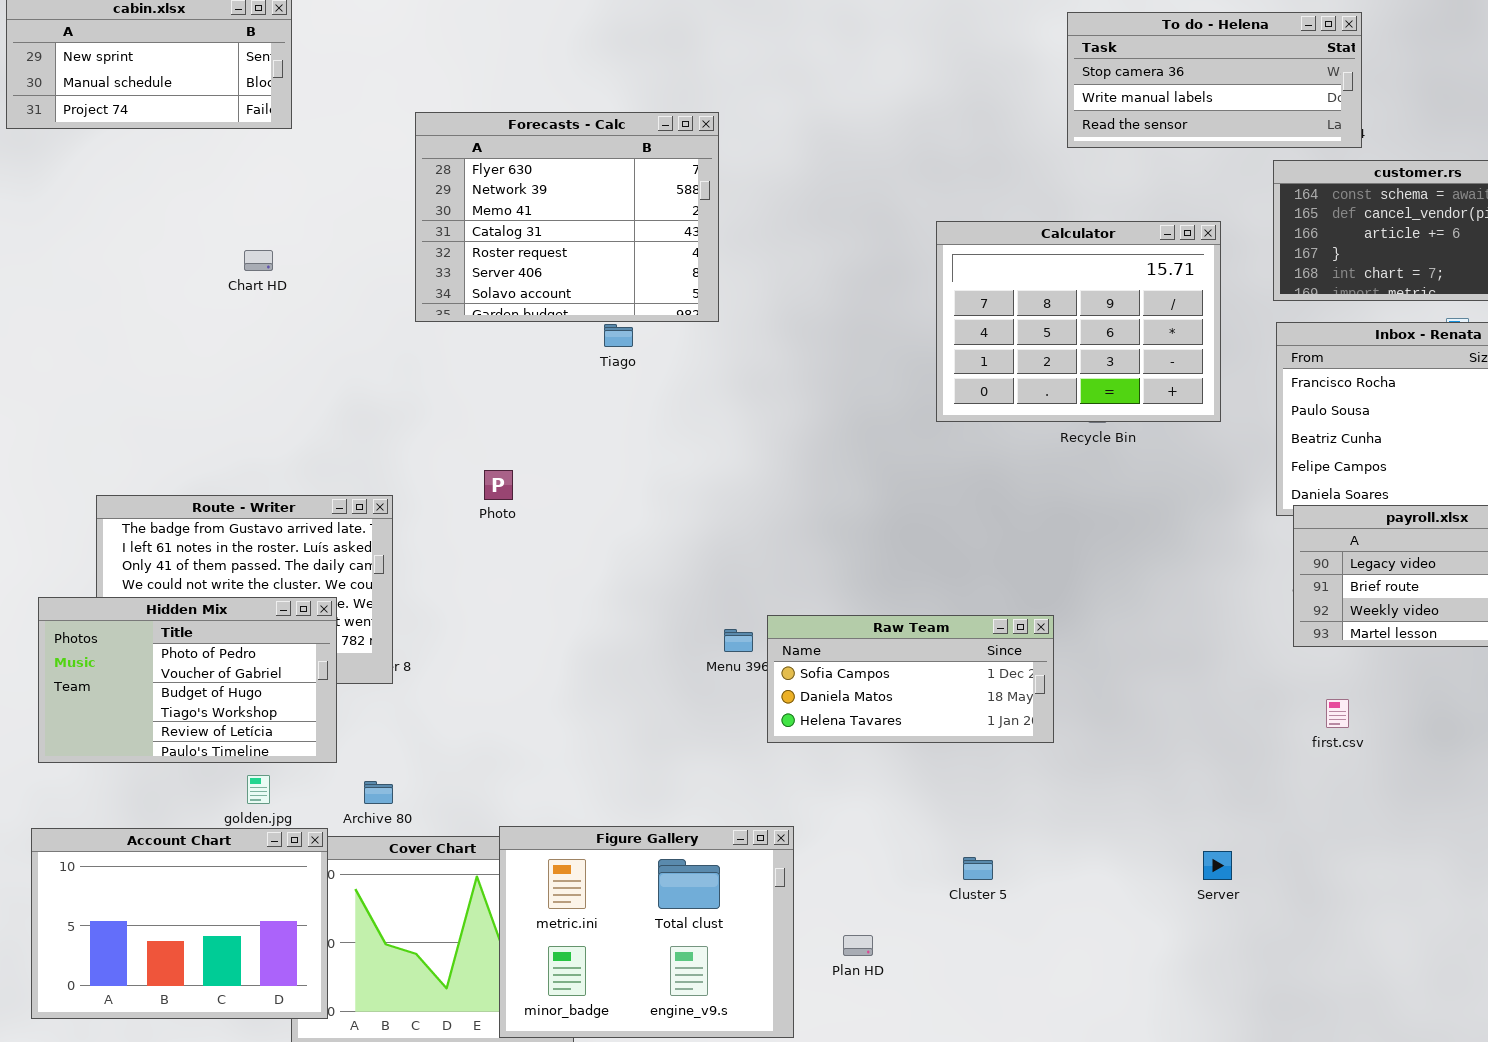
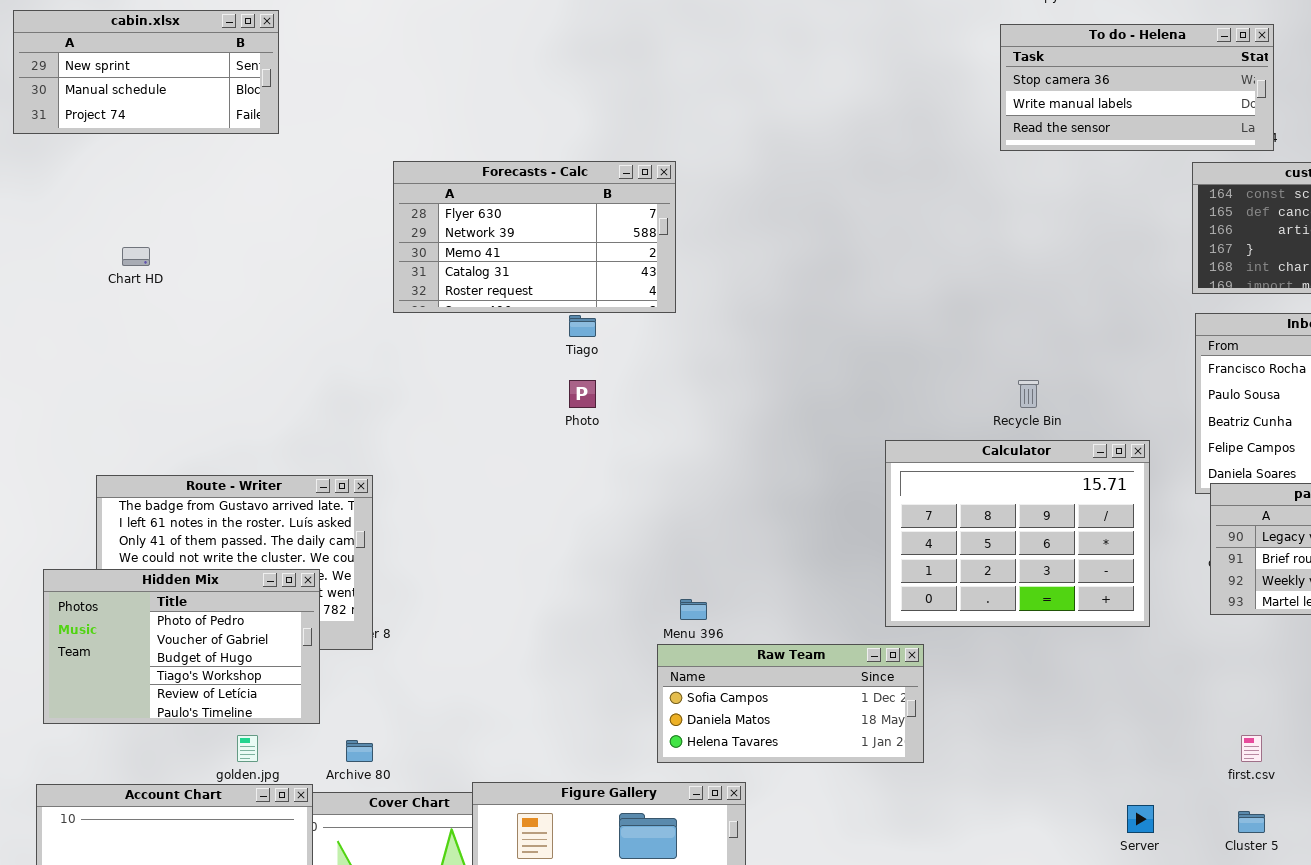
Forecasts - Calc: [415,112,719,322] -> [393,161,676,313], resized
Calculator: [936,221,1221,422] -> [885,440,1150,627], moved
Chart HD: [244,250,273,271] -> [122,247,150,266], moved
Photo: [484,470,513,500] -> [569,380,596,408], moved
Raw Team: [767,615,1054,743] -> [657,644,924,763], moved
first.csv: [1326,699,1349,728] -> [1241,735,1262,762], moved
Cluster 5: [963,857,993,880] -> [1238,811,1265,833], moved

